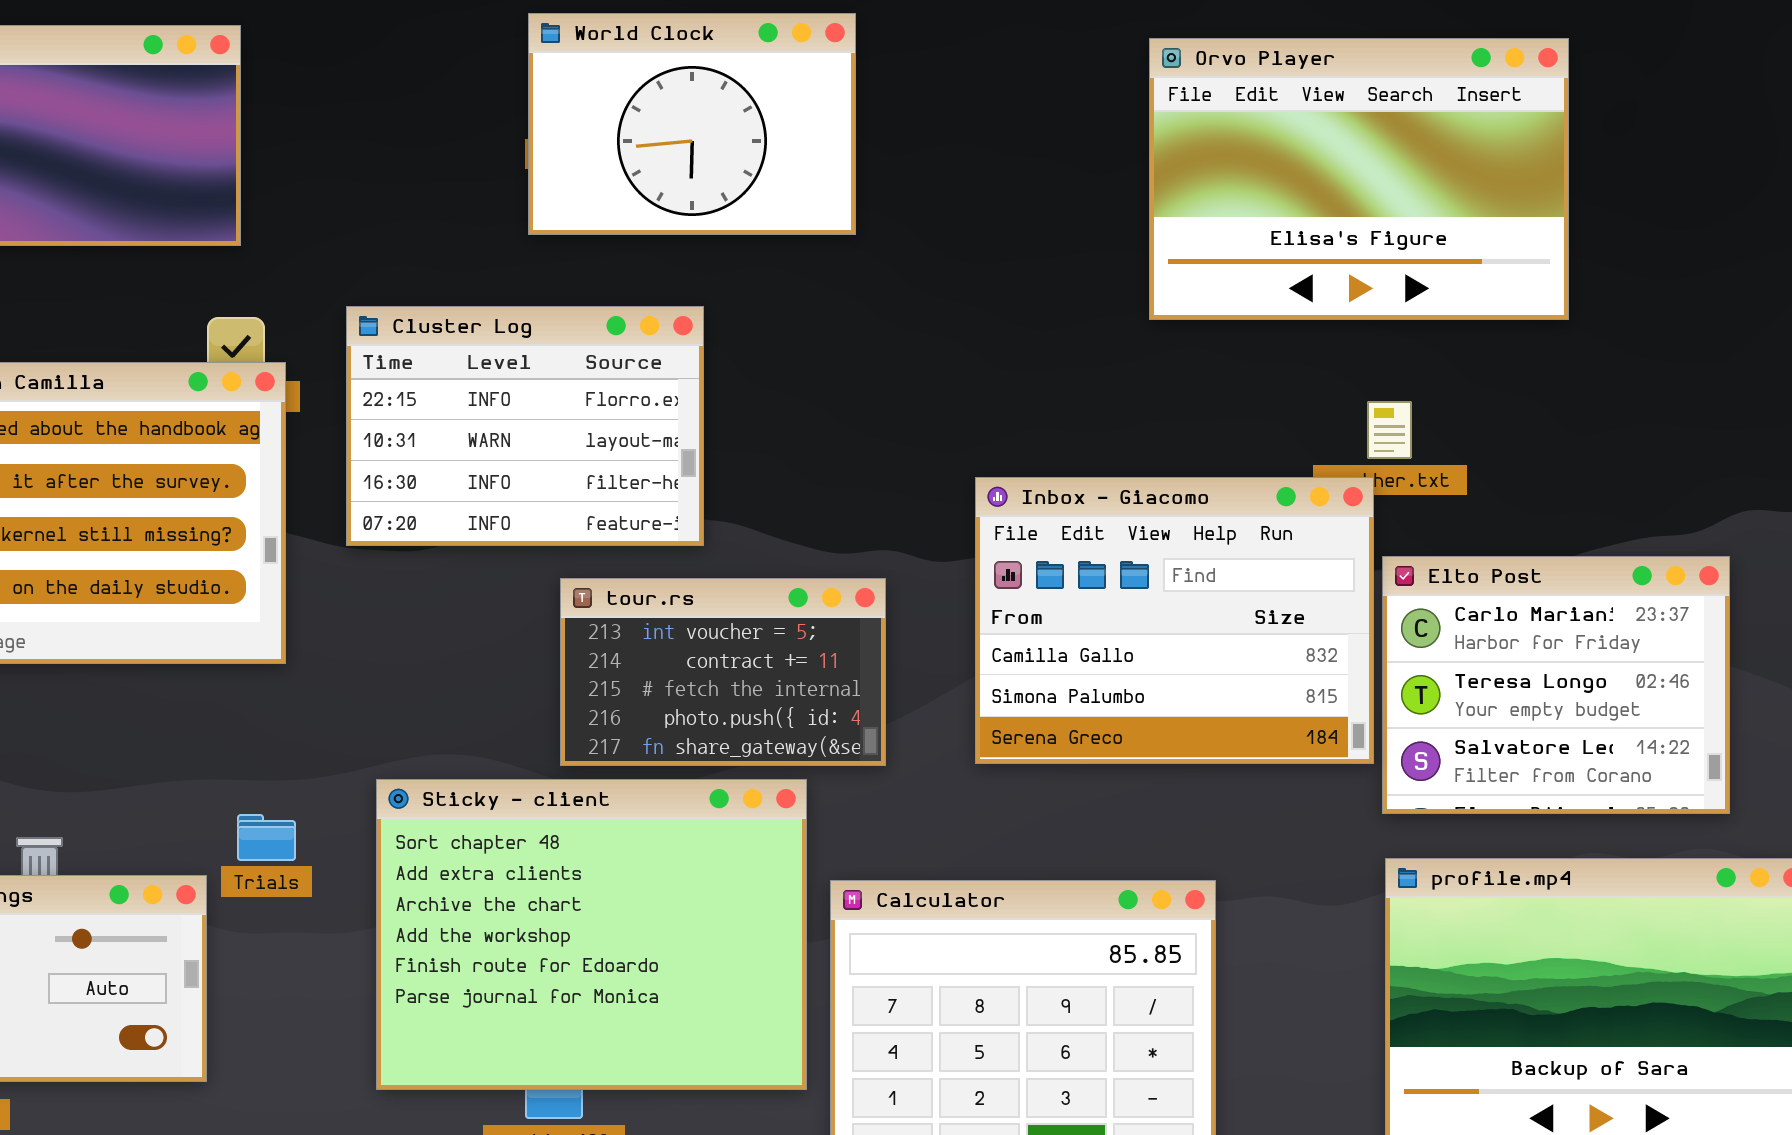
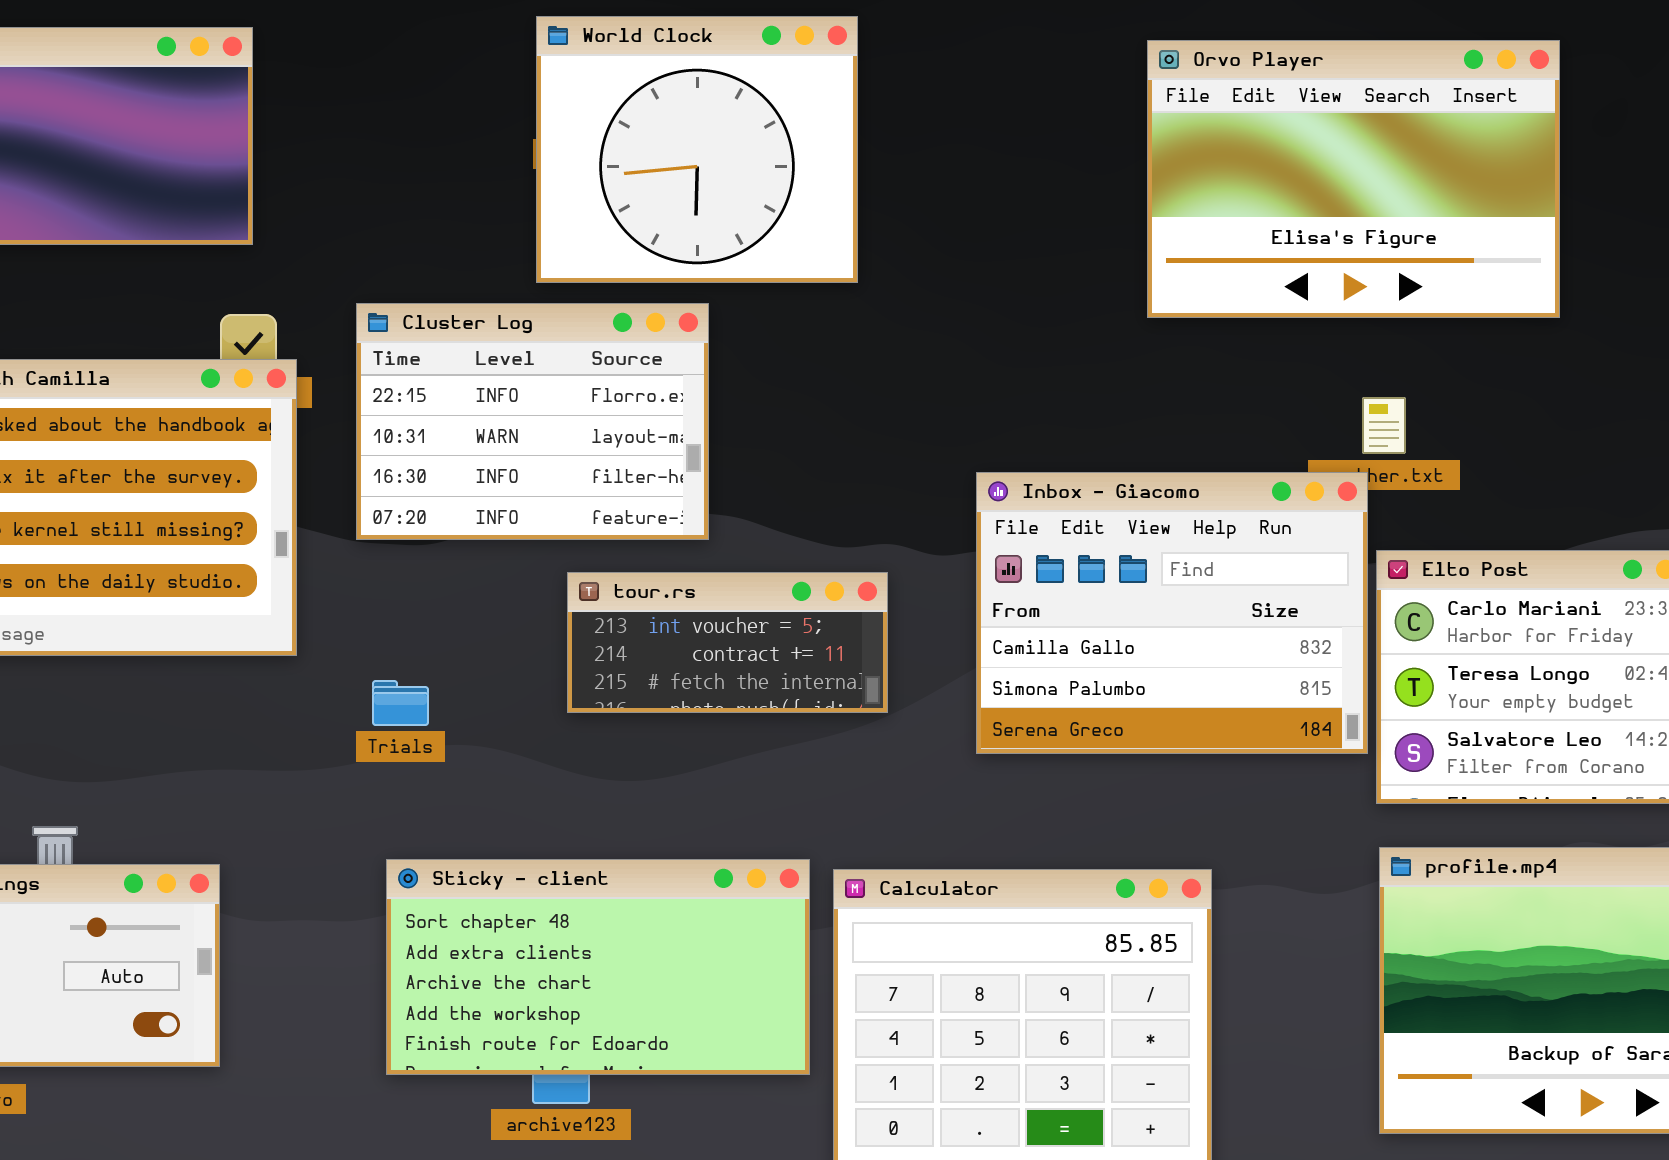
World Clock: [528,13,856,235] -> [536,16,858,283], resized
tour.rs: [560,578,886,766] -> [567,572,888,713], resized
Sticky - client: [376,779,807,1090] -> [386,859,810,1075], resized
Trials: [237,814,296,861] -> [372,680,429,726], moved

